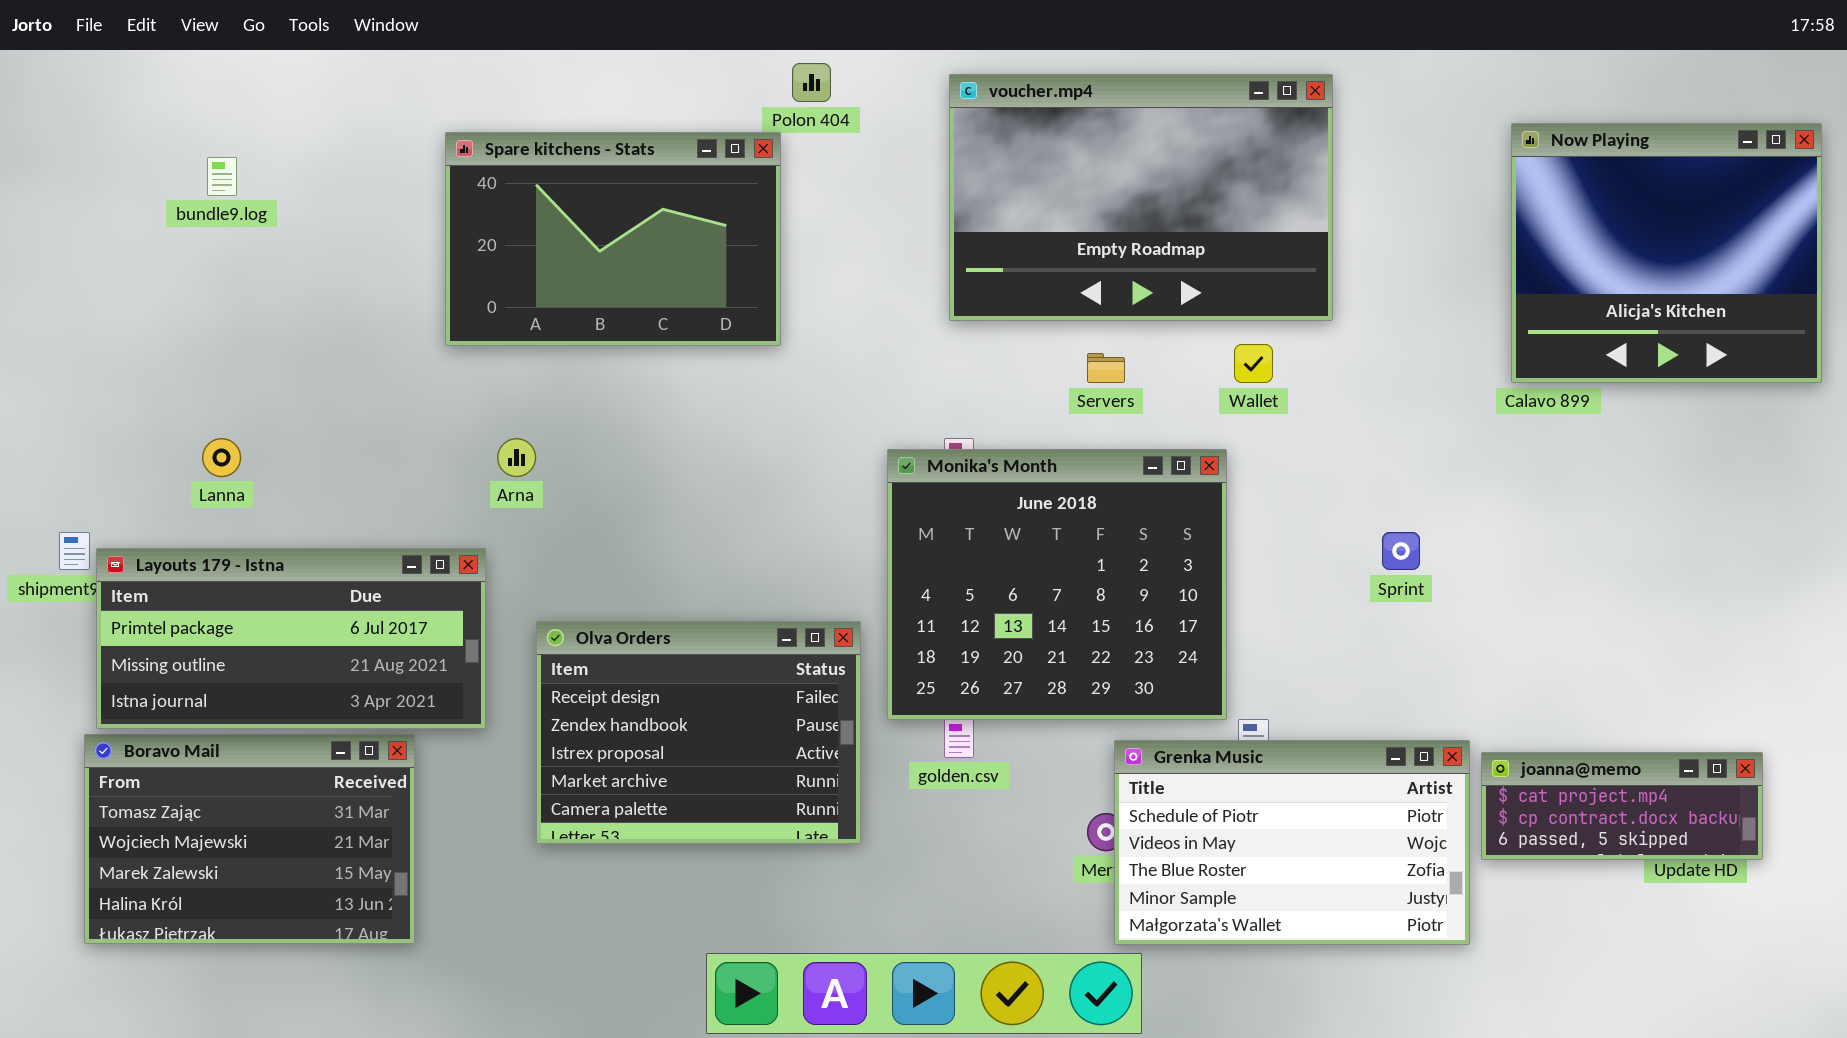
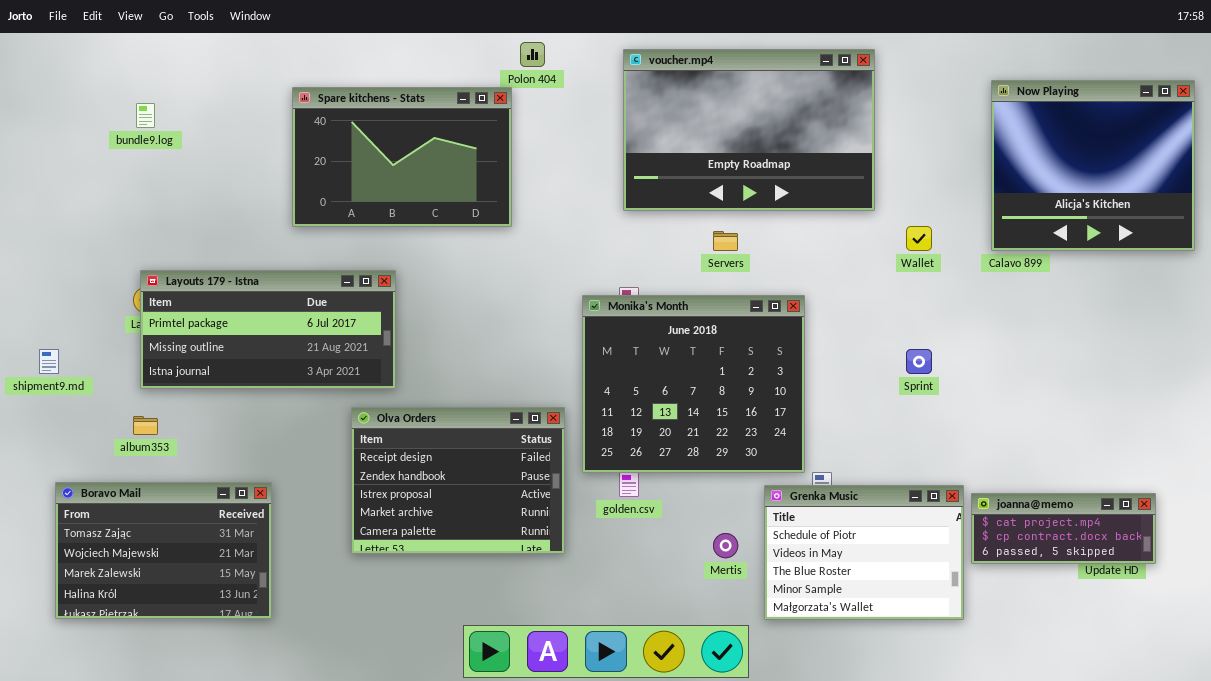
Wallet: [1234,344,1273,383] -> [906,226,932,251], moved
Layouts 179 - Istna: [96,548,486,729] -> [140,270,396,389], moved
Grenka Music: [1114,740,1470,945] -> [764,485,964,620], resized

